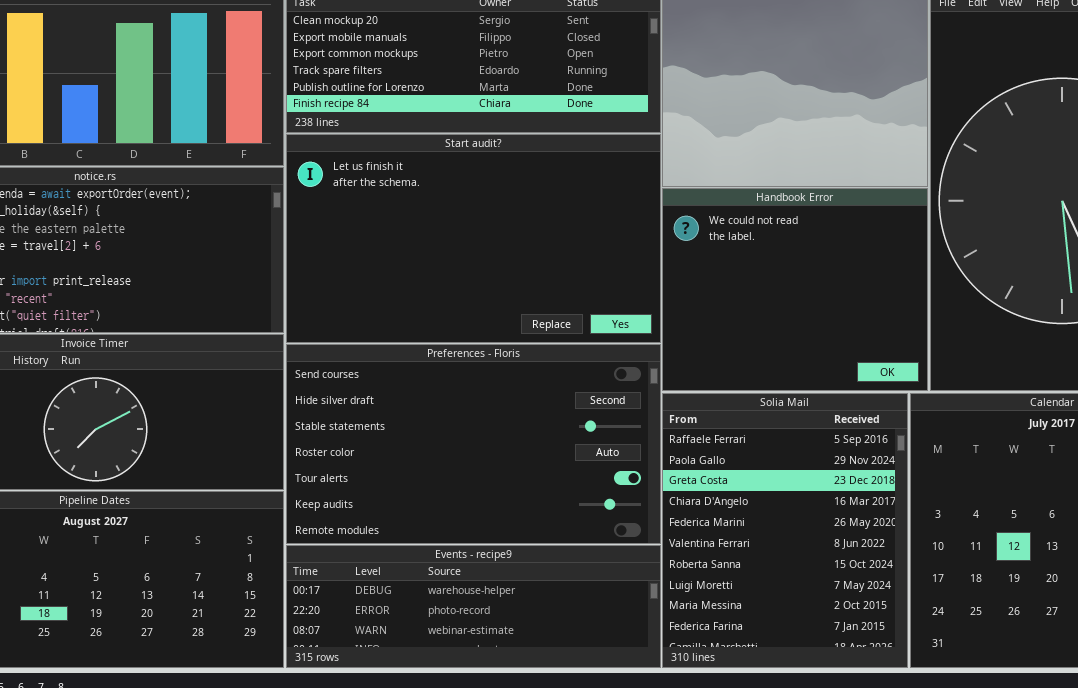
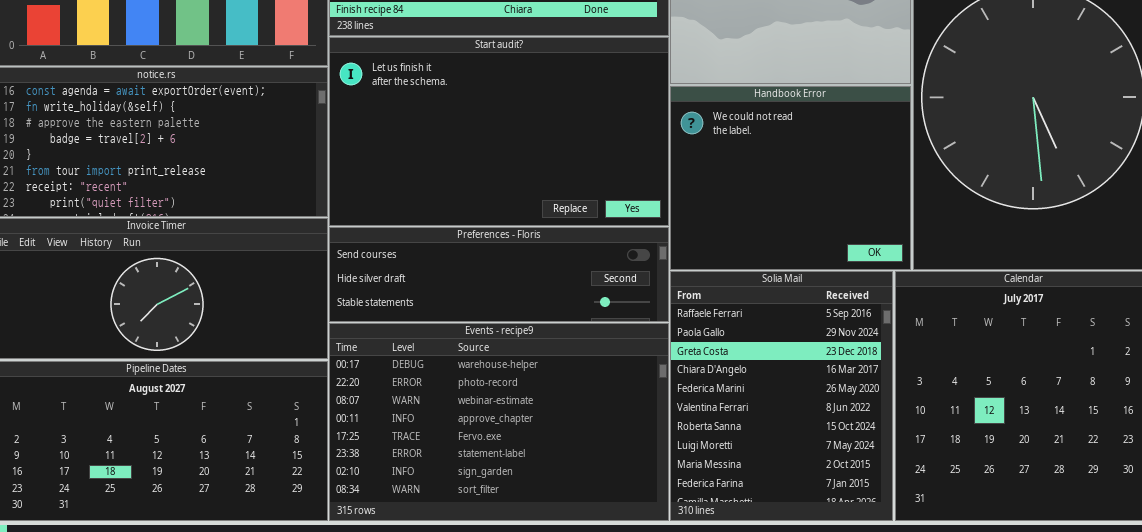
Preferences - Floris: [286,344,661,544] -> [329,227,669,322], resized
Events - recipe9: [286,545,661,668] -> [329,323,669,521], resized

